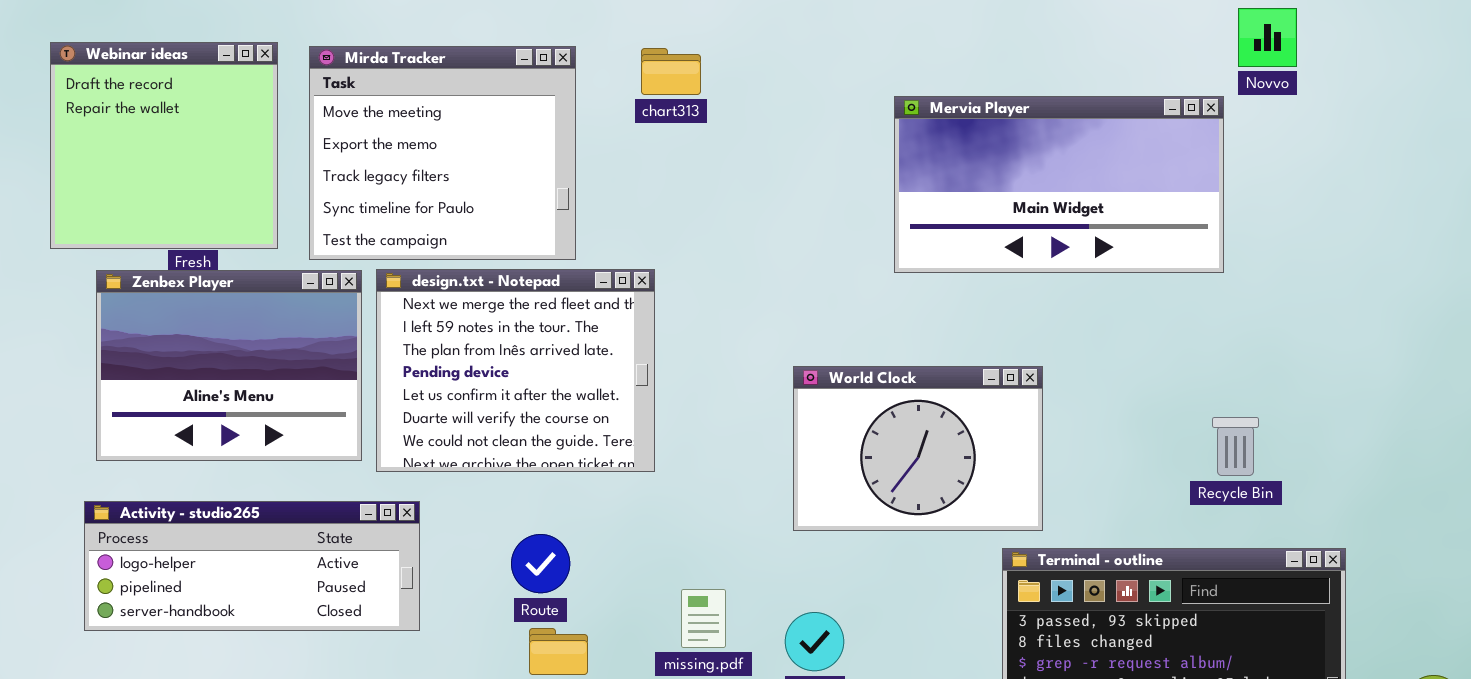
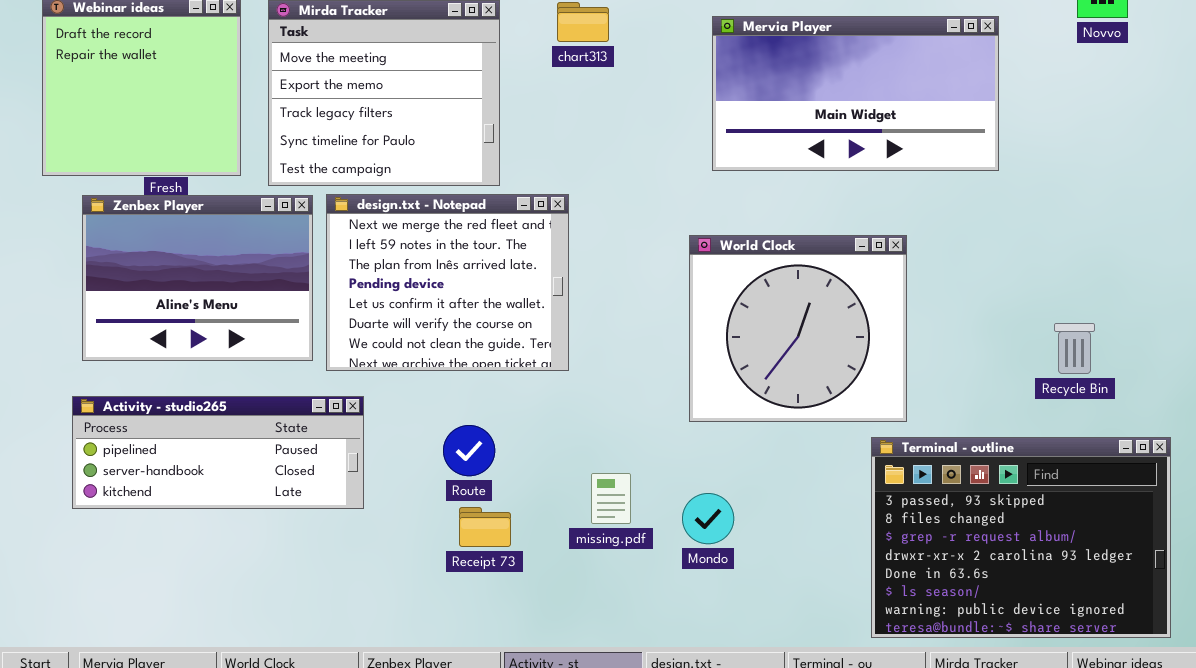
Mervia Player: [894,96,1224,273] -> [712,16,999,171], moved
World Clock: [793,366,1043,531] -> [689,235,907,422], resized
Activity - studio265: [84,501,420,631] -> [72,396,364,509], scrolled down 1 row

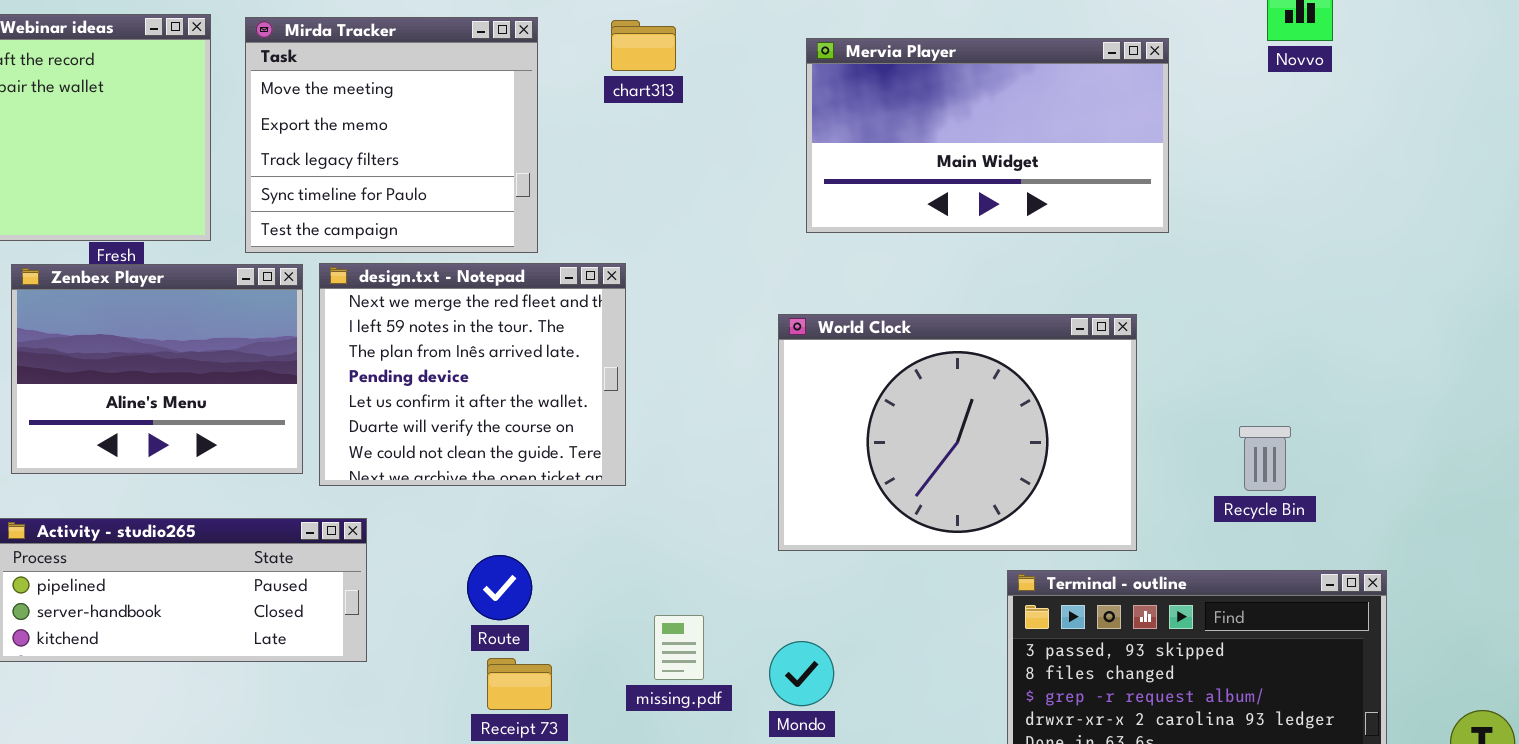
World Clock: [689,235,907,422] -> [778,314,1137,551], resized

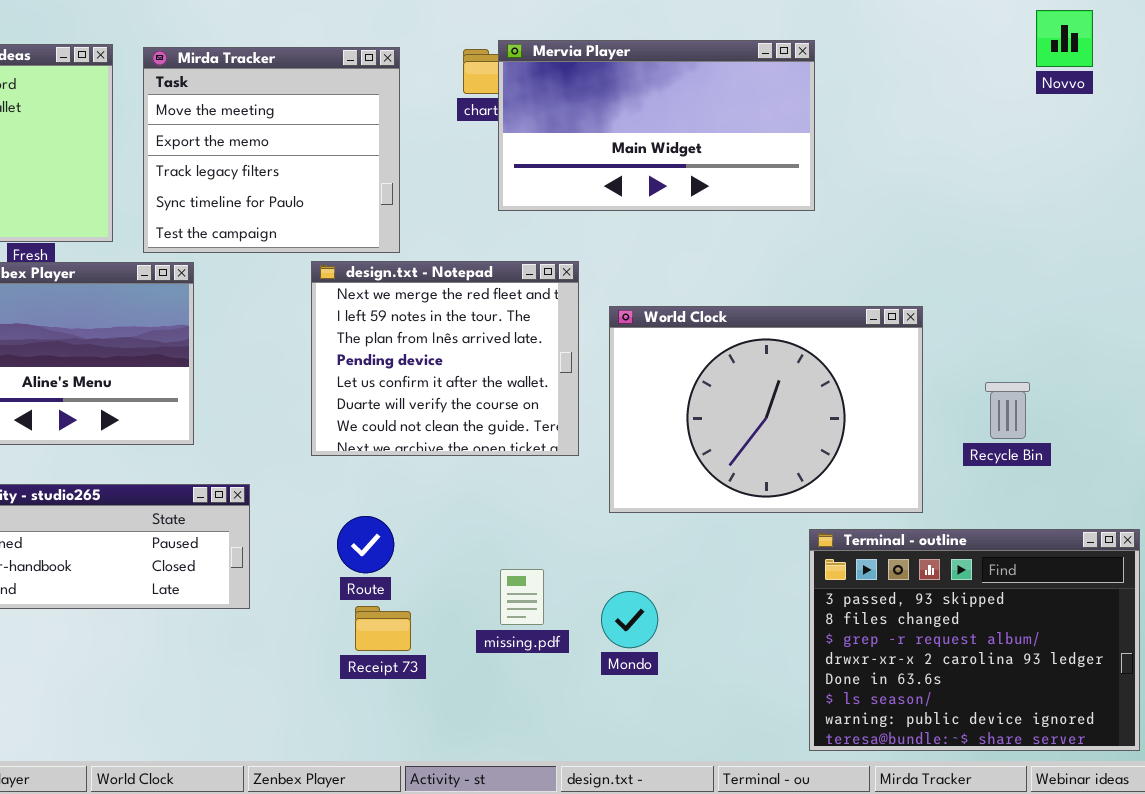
Mervia Player: [806,38,1169,233] -> [498,40,815,211], moved
design.txt - Notepad: [319,263,626,486] -> [311,261,579,456], moved
Recycle Bin: [1239,426,1291,491] -> [985,382,1030,439], moved

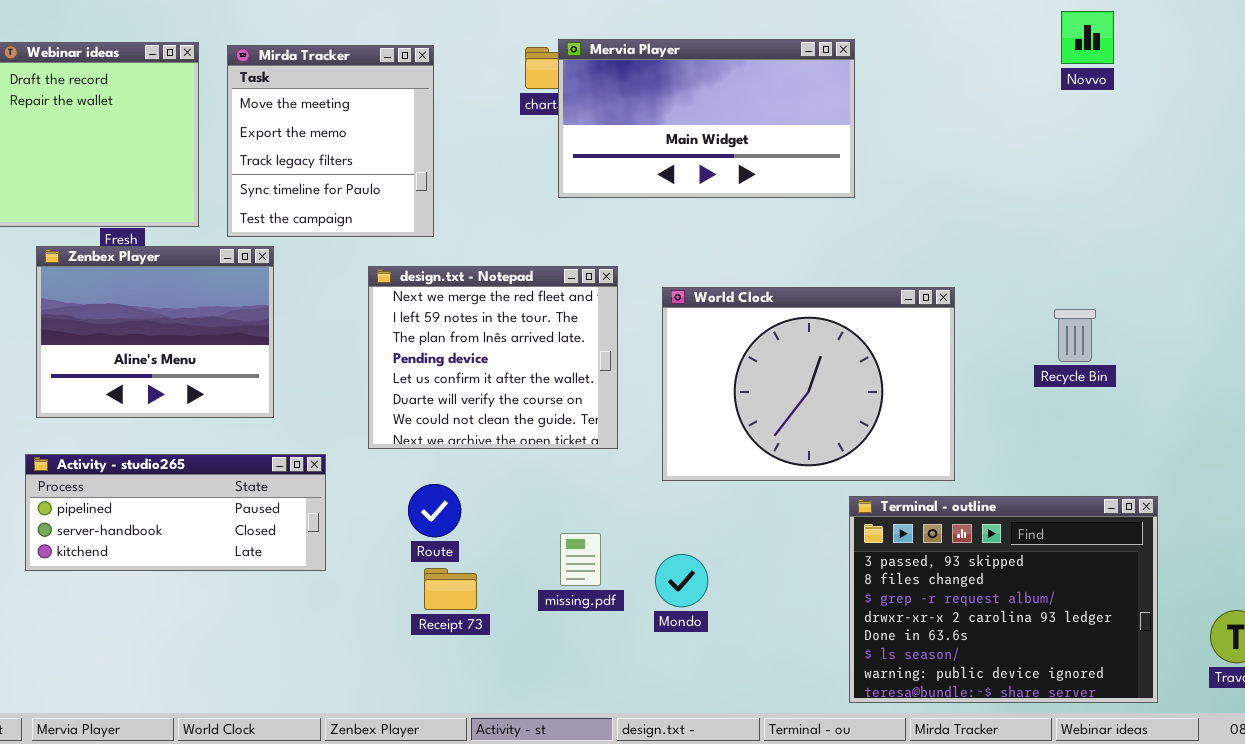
Mirda Tracker: [143,47,400,253] -> [227,45,434,237], resized
design.txt - Notepad: [311,261,579,456] -> [368,266,618,449], moved
Recycle Bin: [985,382,1030,439] -> [1054,309,1096,362], moved

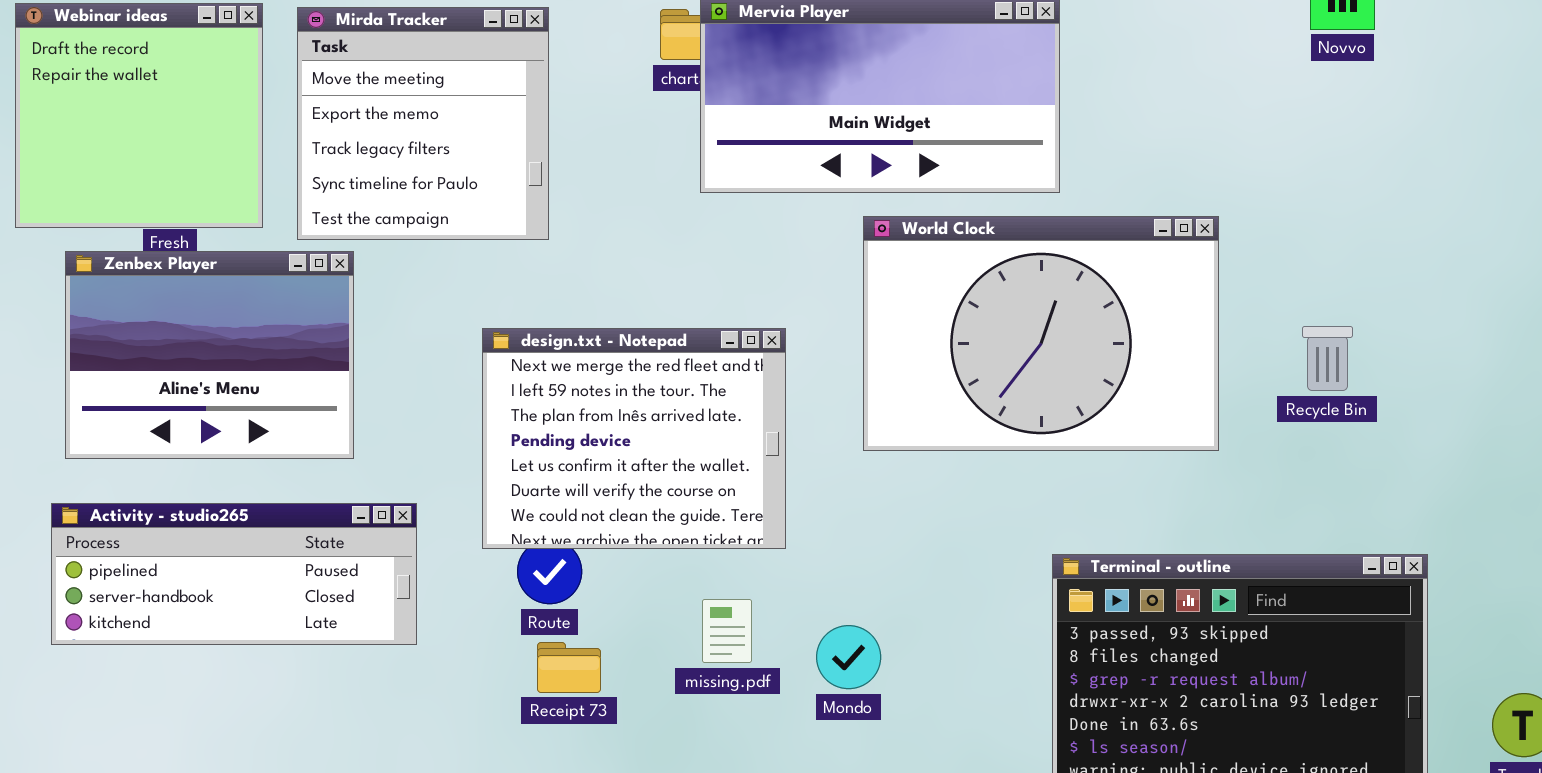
design.txt - Notepad: [368,266,618,449] -> [482,328,786,549], moved
World Clock: [662,287,955,481] -> [863,216,1219,451], moved

